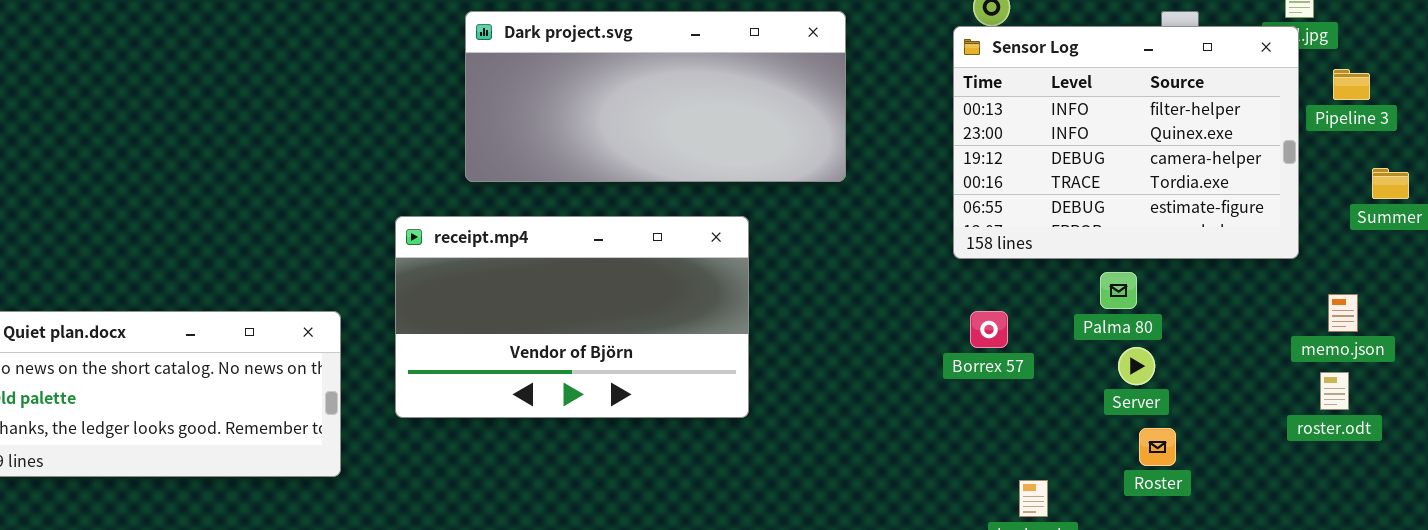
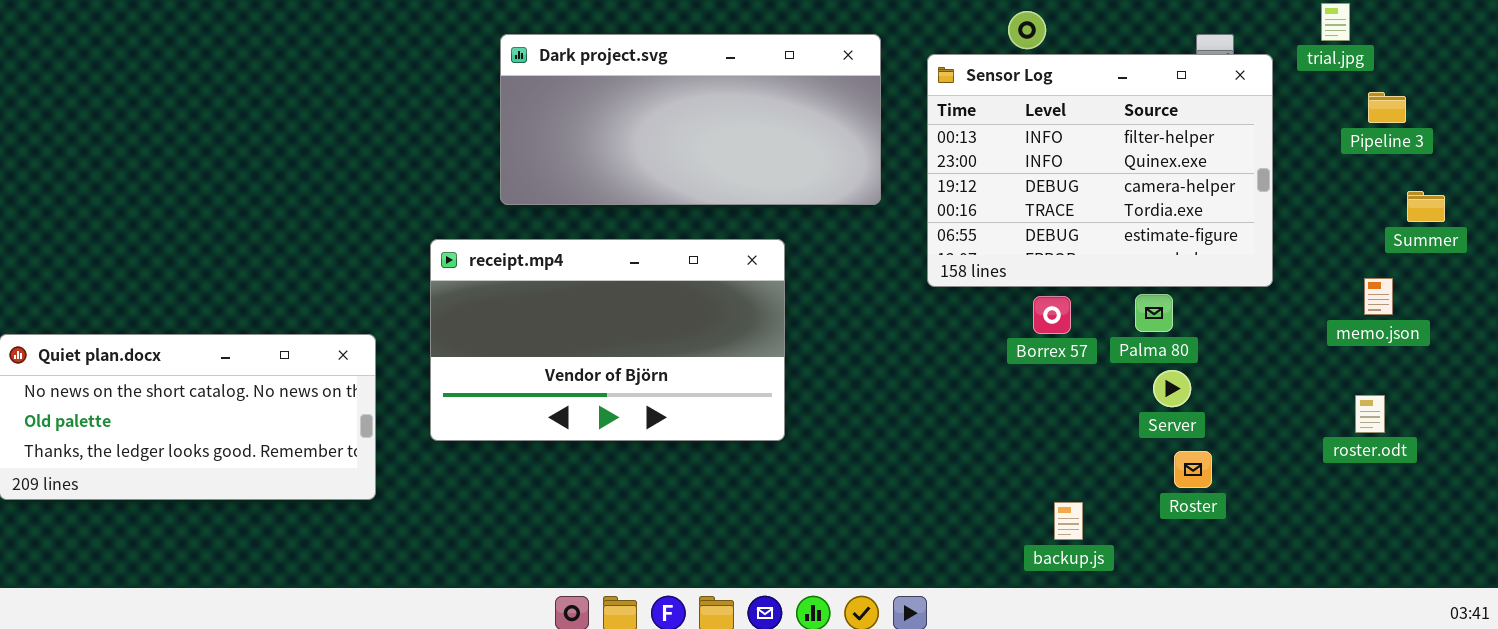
Sensor Log: [953,26,1299,259] -> [927,54,1273,287], moved
memo.json: [1328,294,1358,332] -> [1364,278,1393,315], moved
Borrex 57: [970,311,1008,348] -> [1033,296,1071,334], moved

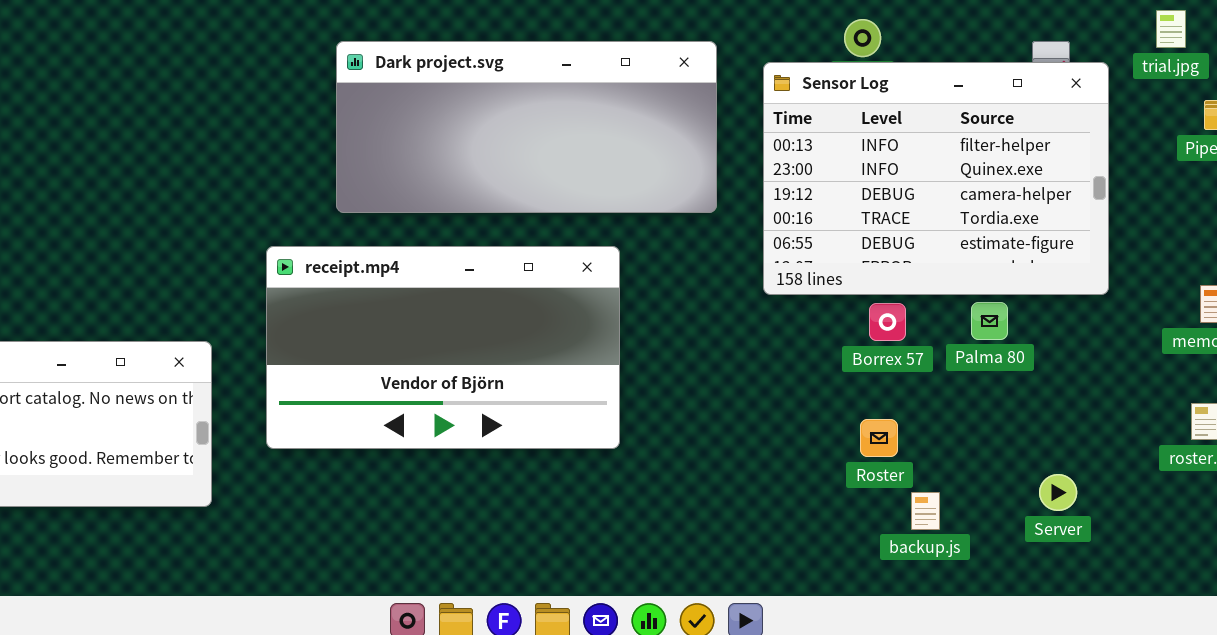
Server: [1153,370,1191,407] -> [1039,474,1077,511], moved
Roster: [1174,451,1212,488] -> [860,419,898,457], moved
backup.js: [1054,502,1083,540] -> [911,492,940,530], moved

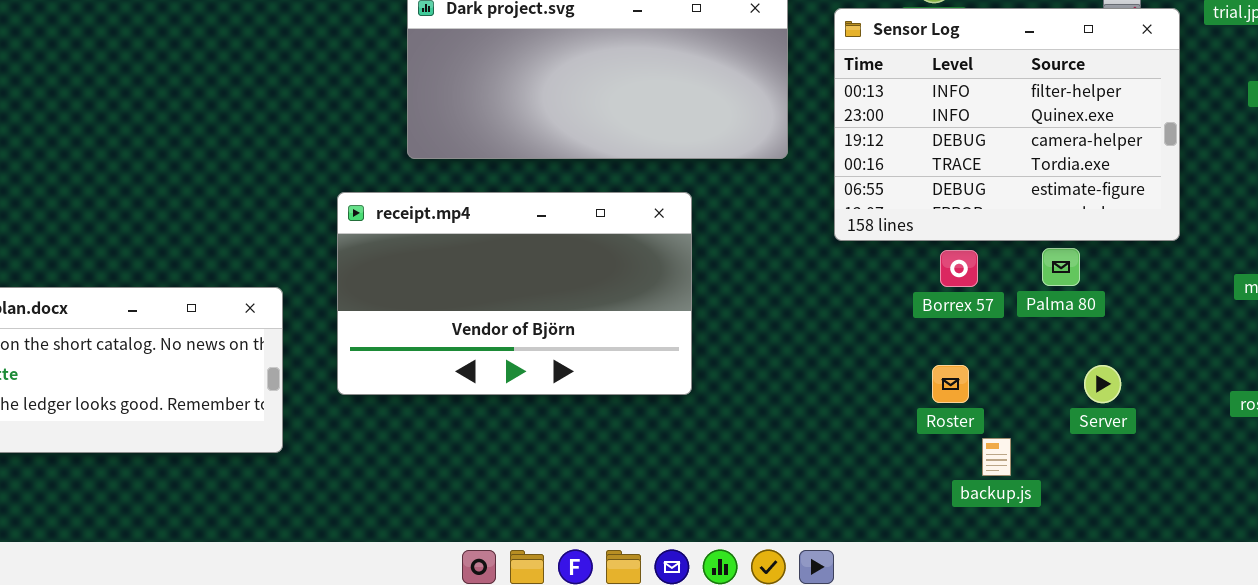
Server: [1039,474,1077,511] -> [1084,365,1121,403], moved

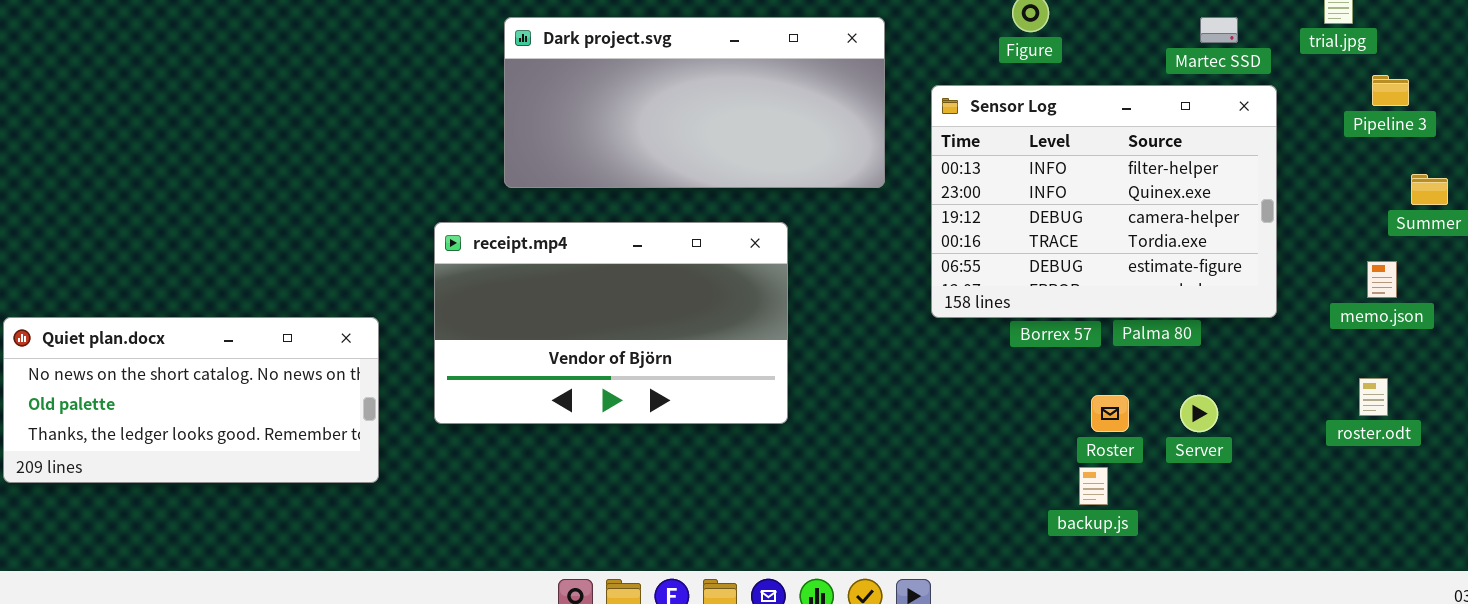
Sensor Log: [834,8,1180,241] -> [931,85,1277,318], moved
Roster: [932,365,969,403] -> [1091,395,1129,432], moved

